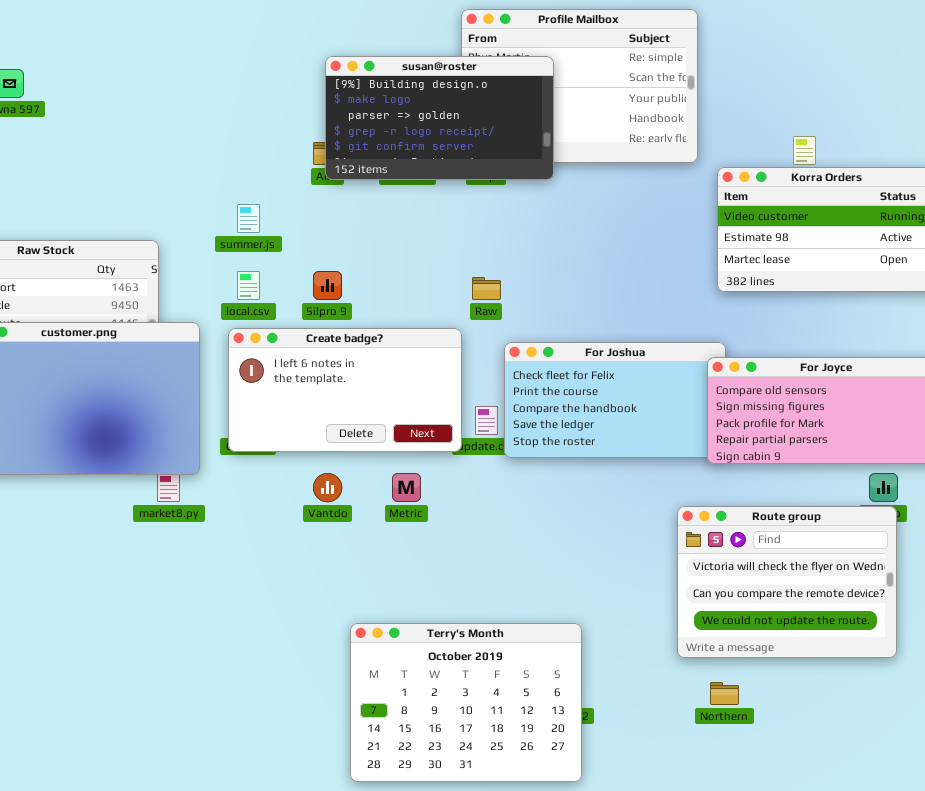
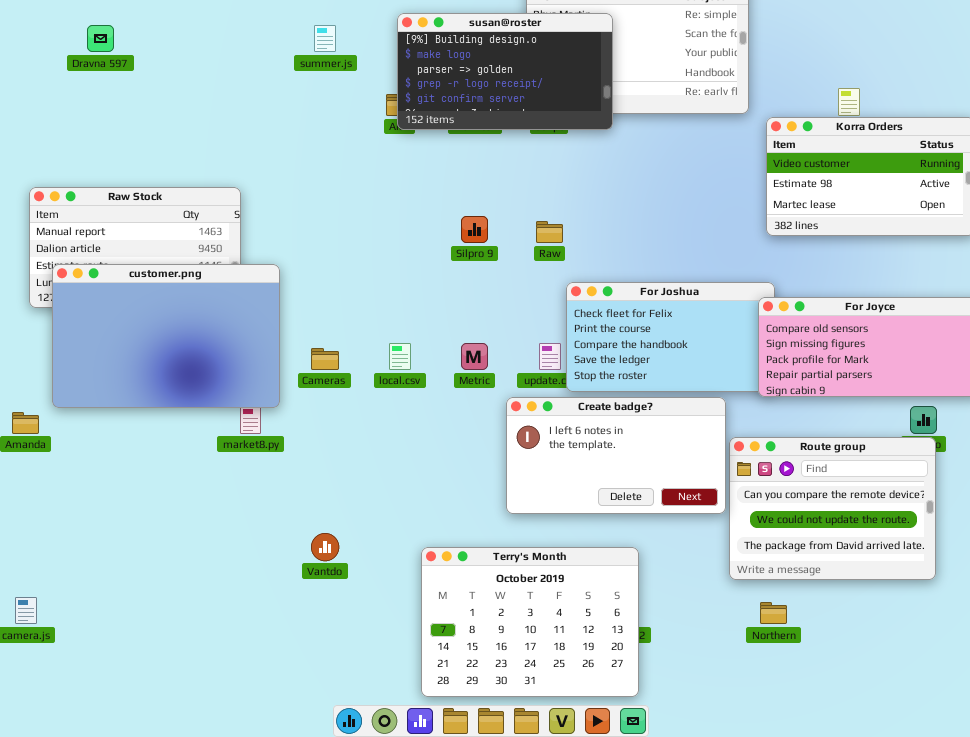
summer.js: [237,204,260,233] -> [314,25,336,52], moved
local.csv: [237,271,260,300] -> [389,343,411,370], moved
Silpro 9: [313,271,342,300] -> [461,216,488,243], moved
Create badge?: [228,328,462,452] -> [506,397,726,514], moved
Vantdo: [313,473,342,502] -> [311,533,339,561], moved
Metric: [392,473,421,502] -> [461,343,488,370], moved
Route group: [677,506,897,658] -> [729,437,936,580], scrolled down 1 row

